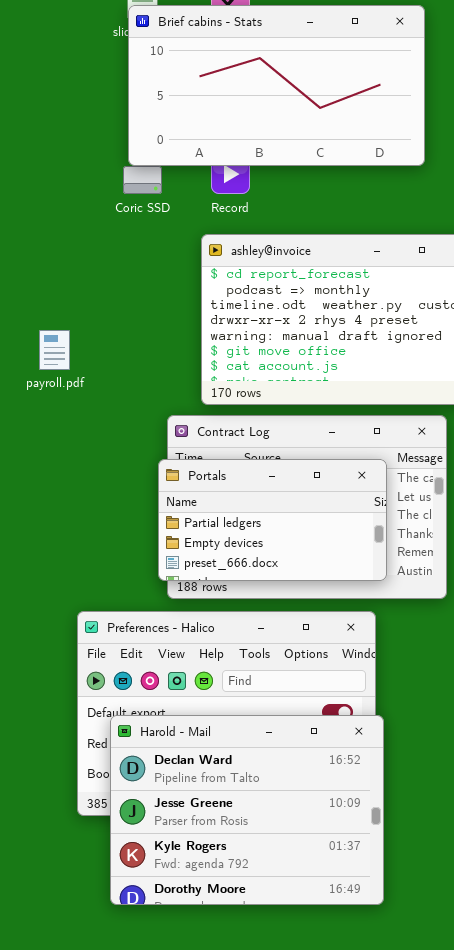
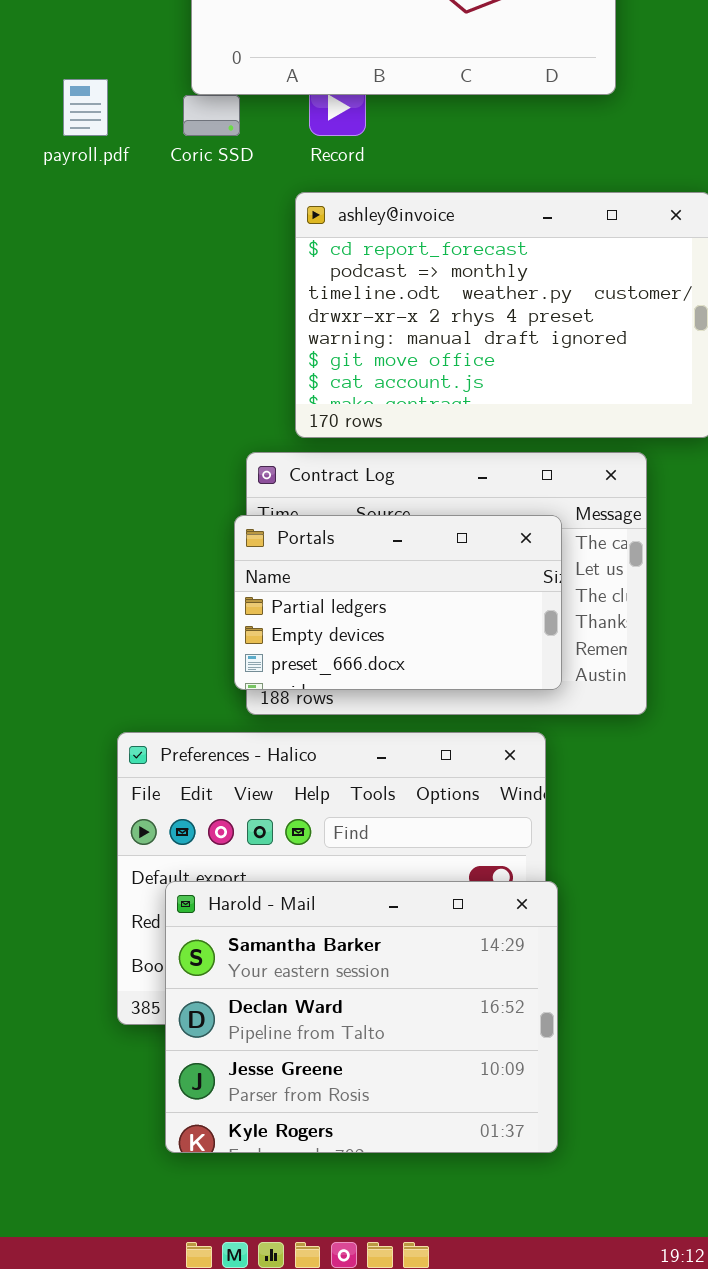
payroll.pdf: [39,330,70,370] -> [63,79,108,136], moved
Harold - Mail: [110,715,384,905] -> [165,881,558,1153], scrolled up 1 row

